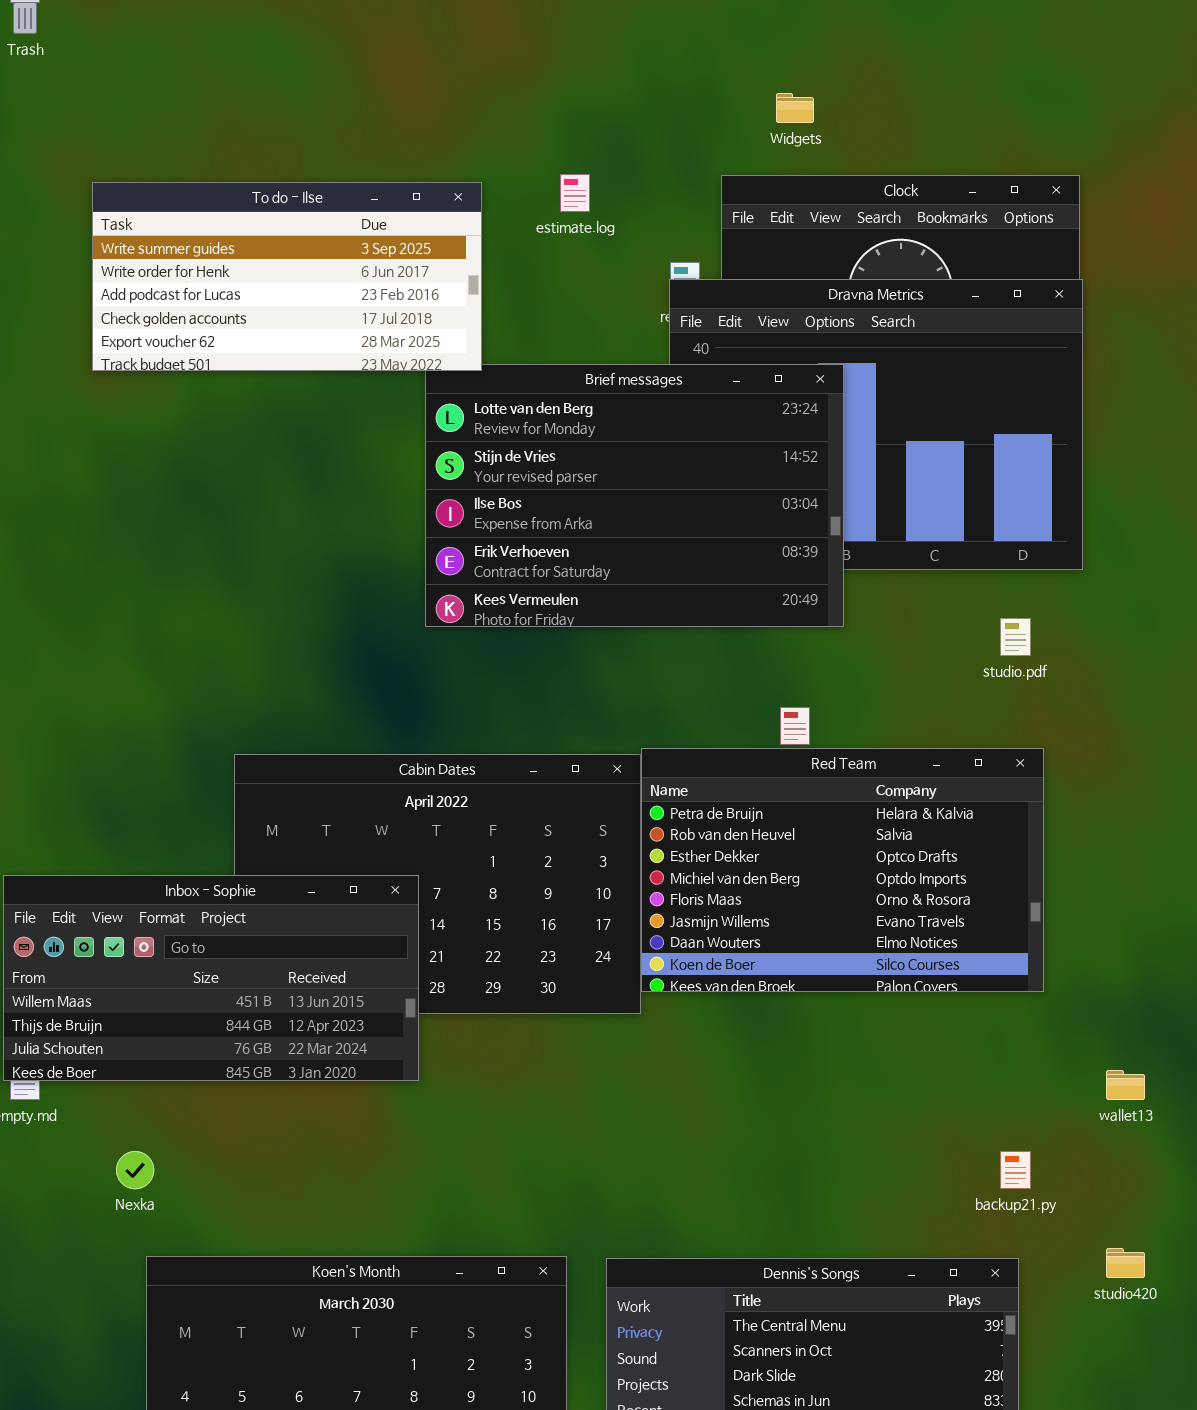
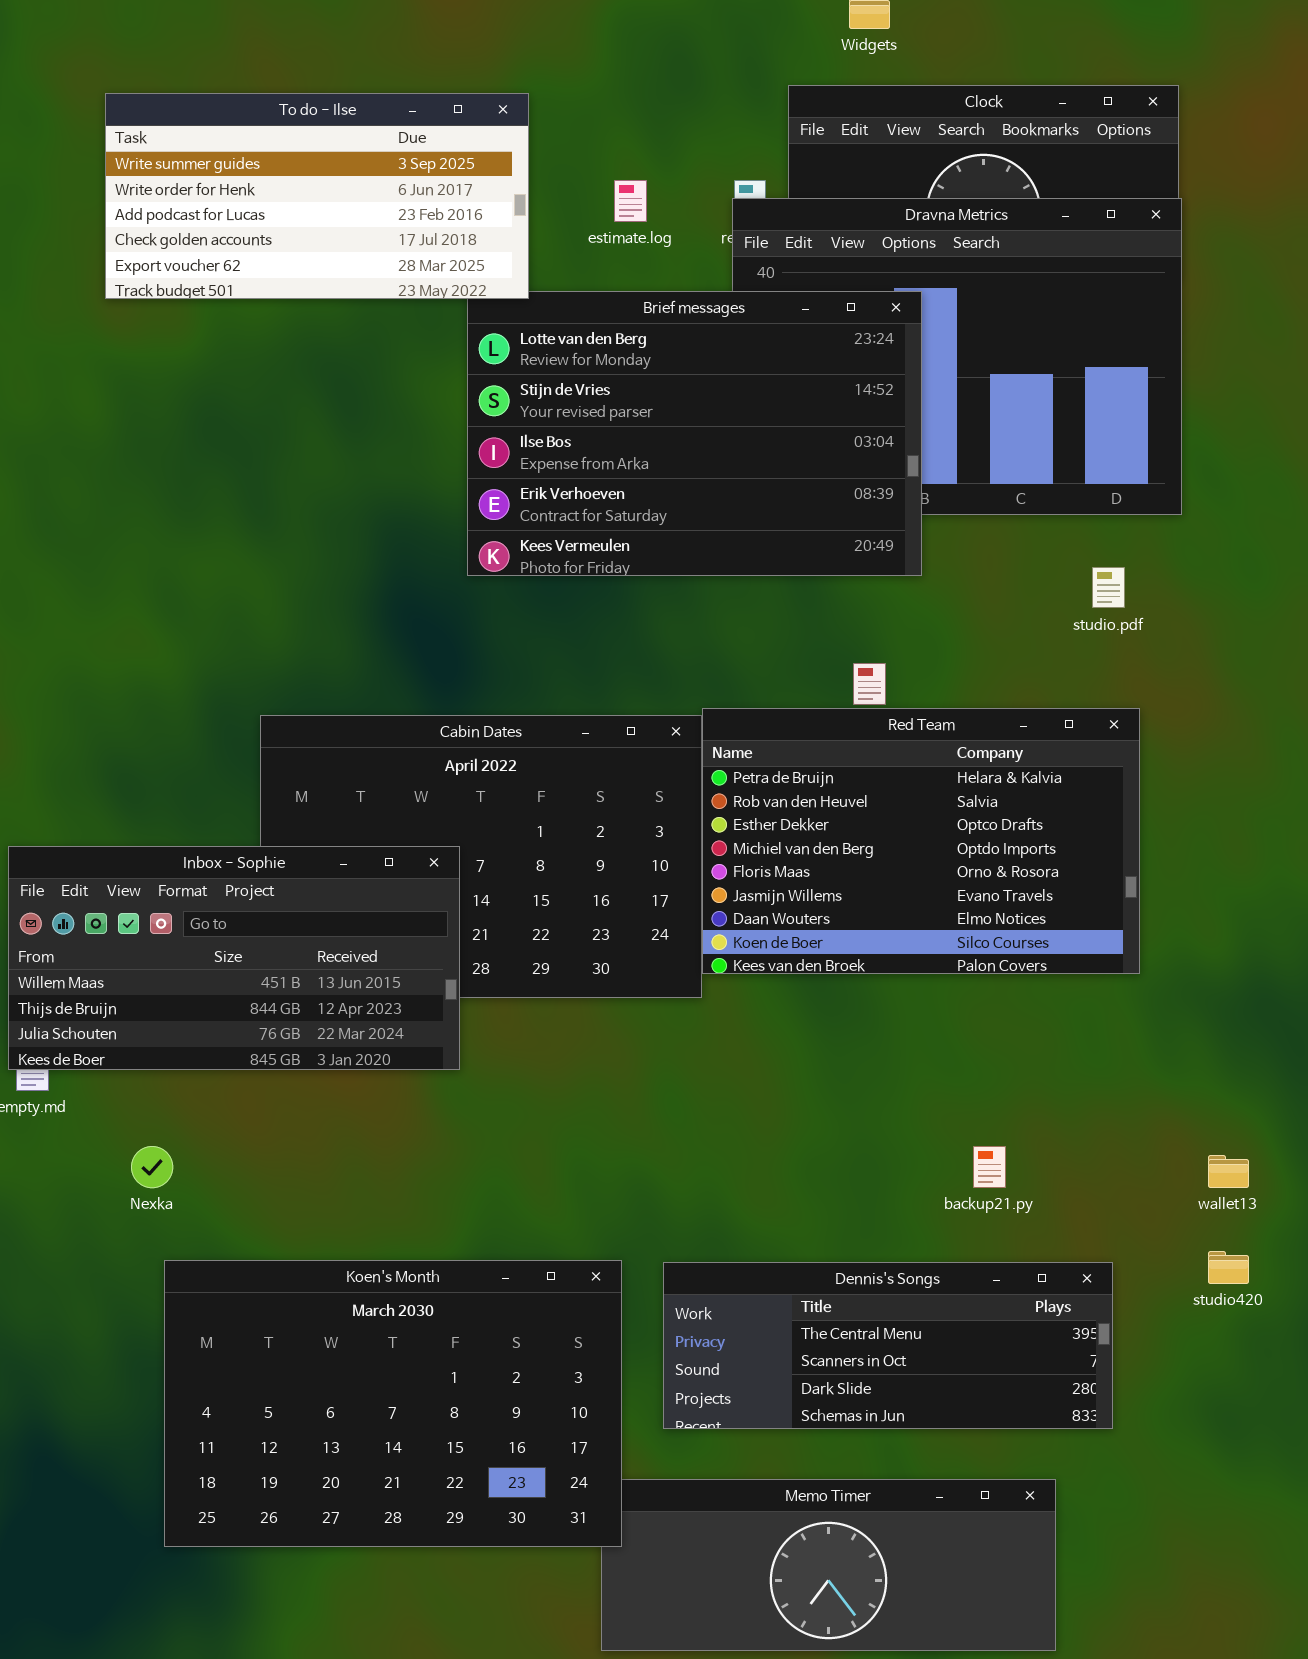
estimate.log: [560,174,590,212] -> [614,180,647,222], moved
wallet13: [1106,1070,1145,1100] -> [1208,1155,1249,1188], moved
backup21.py: [1000,1151,1031,1189] -> [973,1146,1006,1188], moved

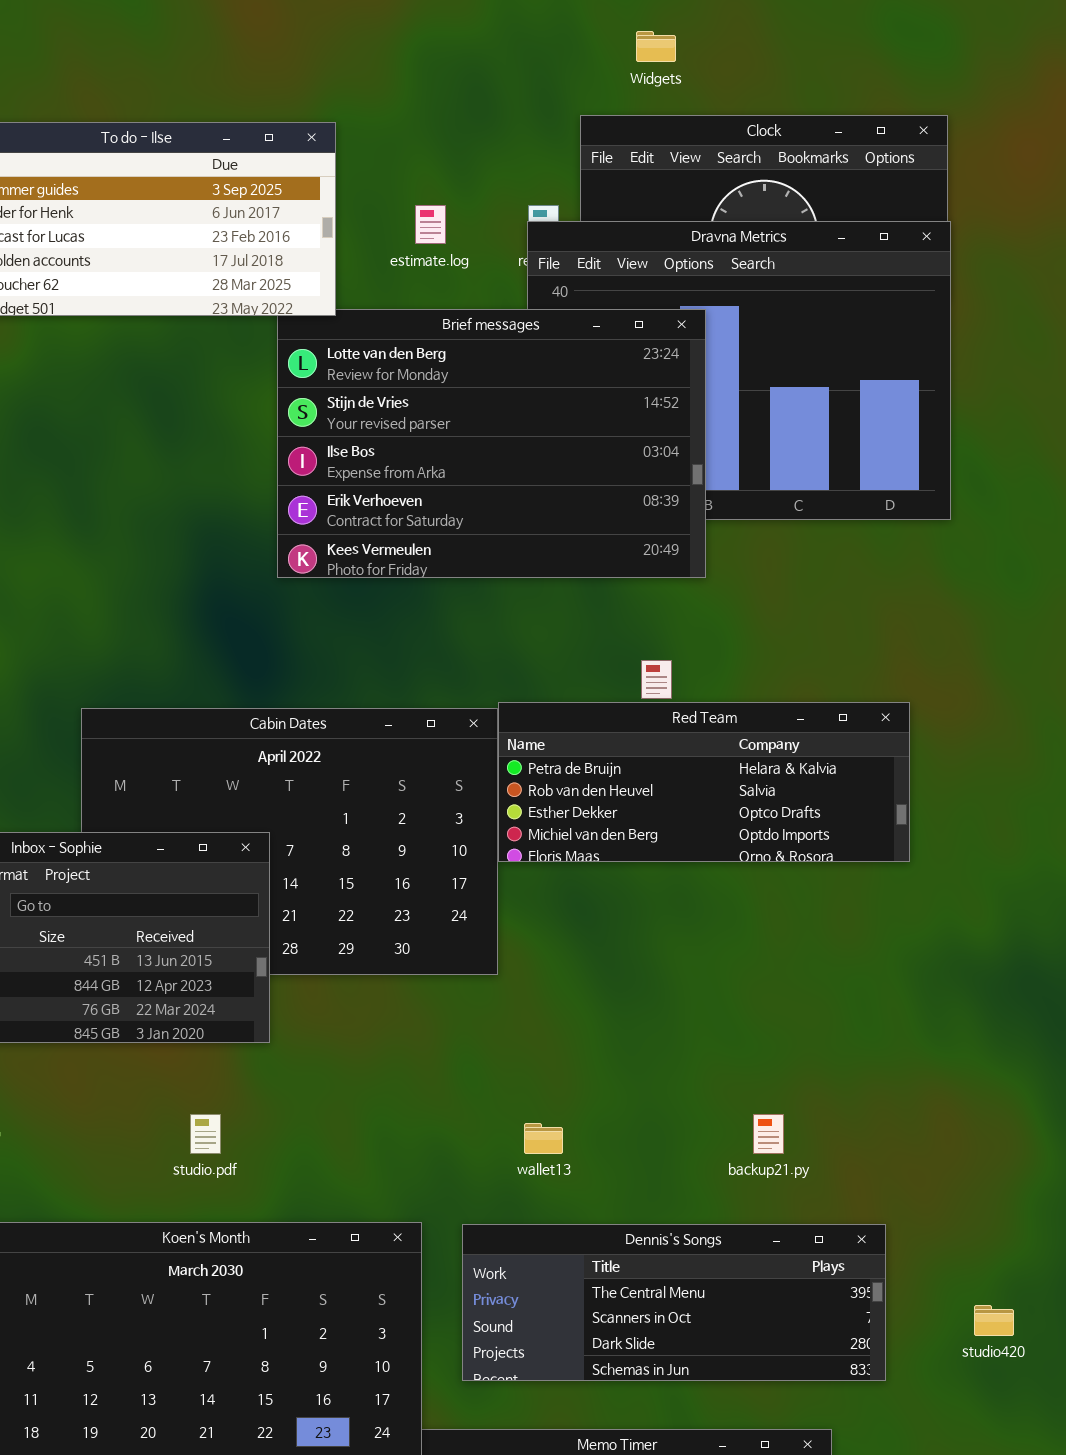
studio.pdf: [1092,567,1125,608] -> [190,1114,221,1154], moved
Red Team: [702,708,1140,974] -> [498,702,910,862], resized
wallet13: [1208,1155,1249,1188] -> [524,1123,563,1154], moved
studio420: [1208,1251,1249,1284] -> [974,1305,1014,1336], moved

